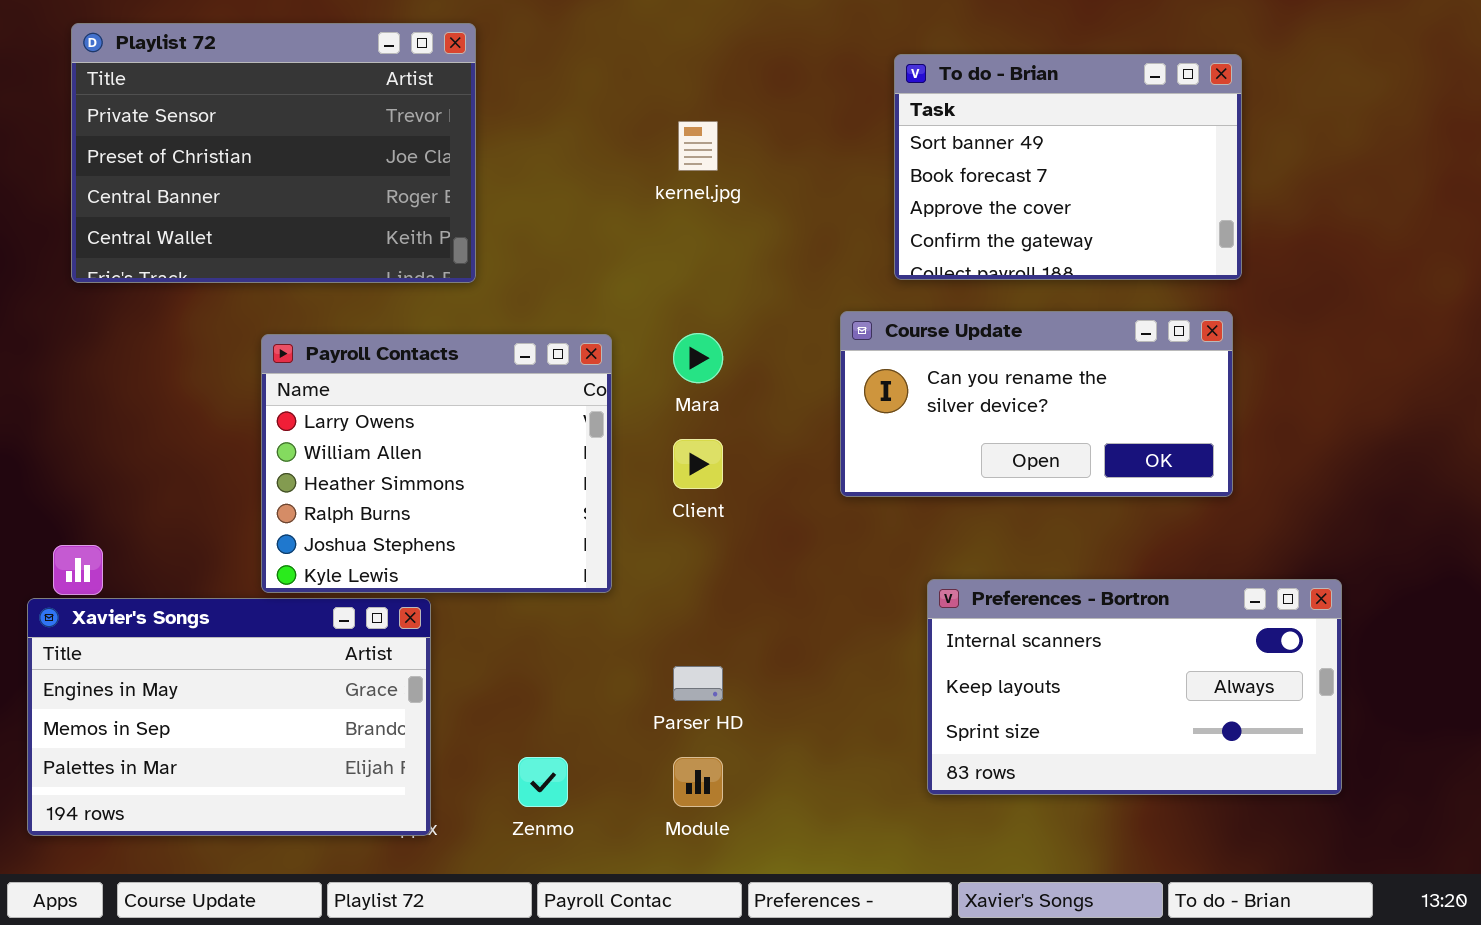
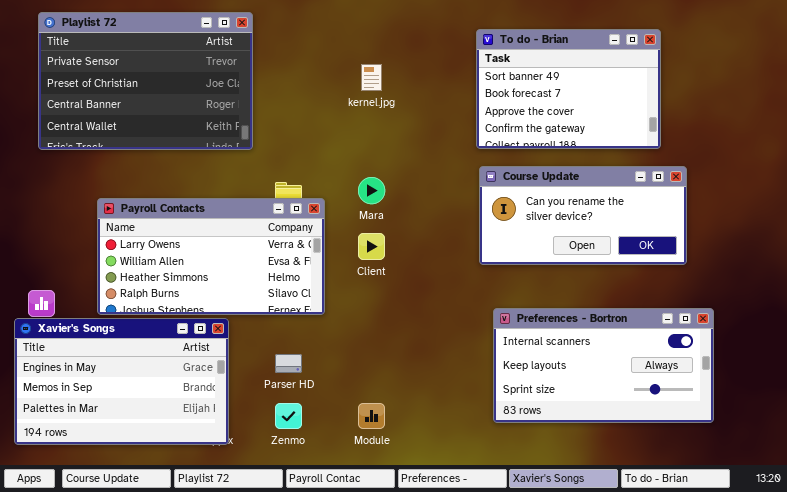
Course Update: [840,311,1233,497] -> [479,166,687,265], moved
Payroll Contacts: [261,334,612,593] -> [97,198,325,315], resized
Parser HD: [673,666,723,701] -> [275,354,302,373], moved

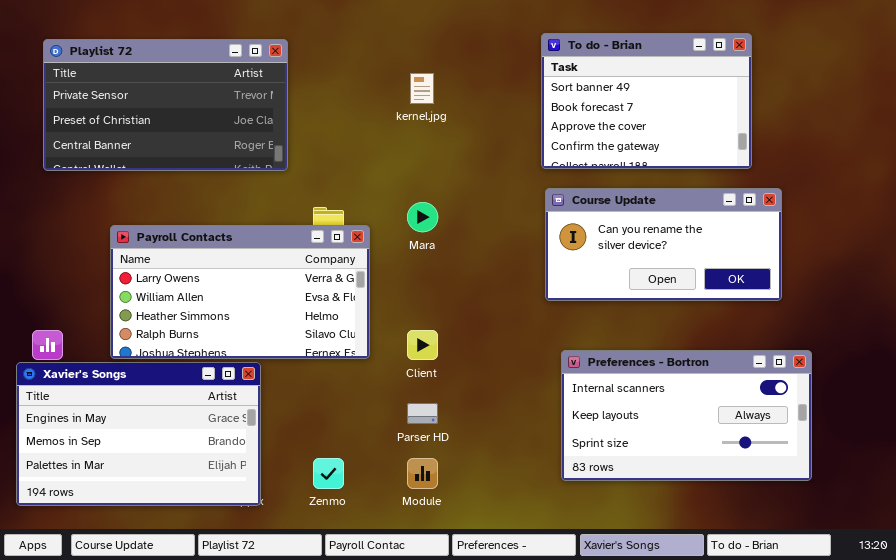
Playlist 72: [38,12,253,150] -> [43,39,288,171], resized
Client: [358,233,385,260] -> [407,330,438,360], moved
Parser HD: [275,354,302,373] -> [407,403,438,424], moved

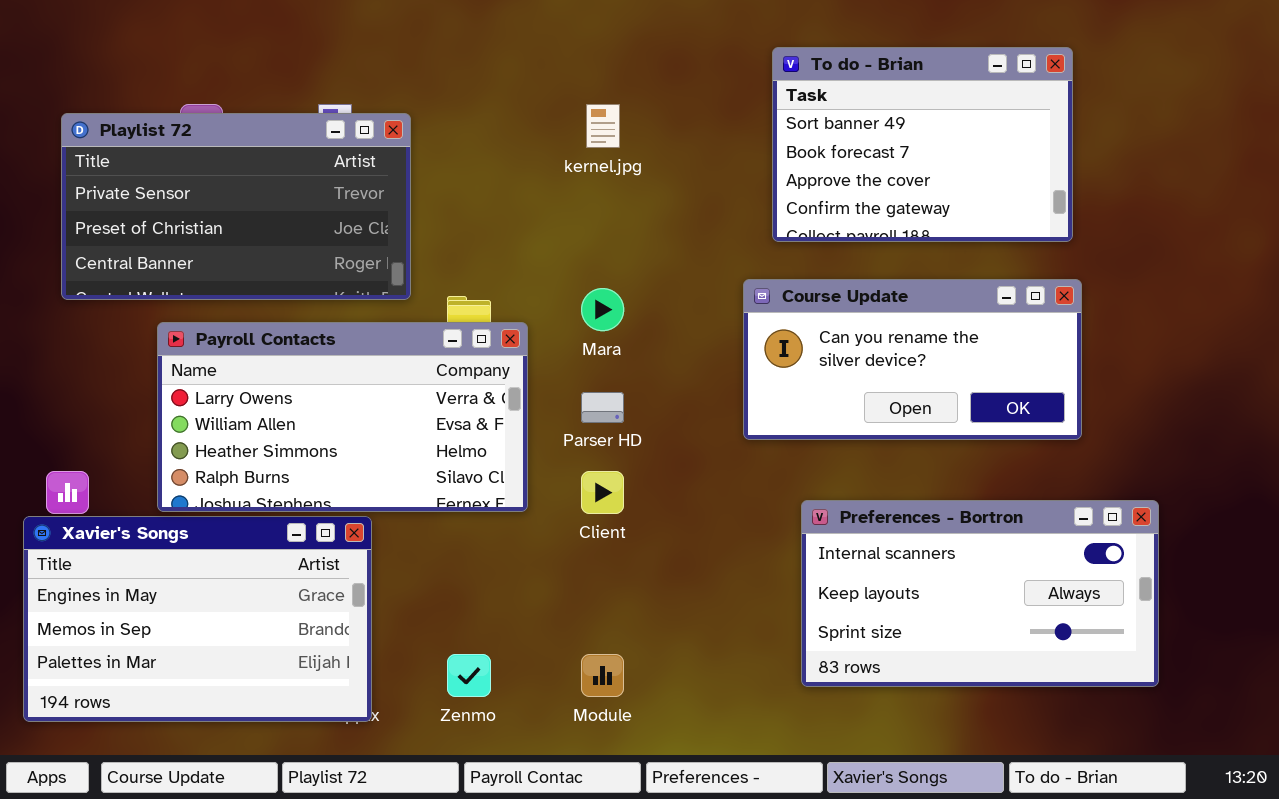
Playlist 72: [43,39,288,171] -> [61,113,411,300], moved
Course Update: [545,188,782,301] -> [743,279,1082,440], moved
Parser HD: [407,403,438,424] -> [581,392,624,423], moved

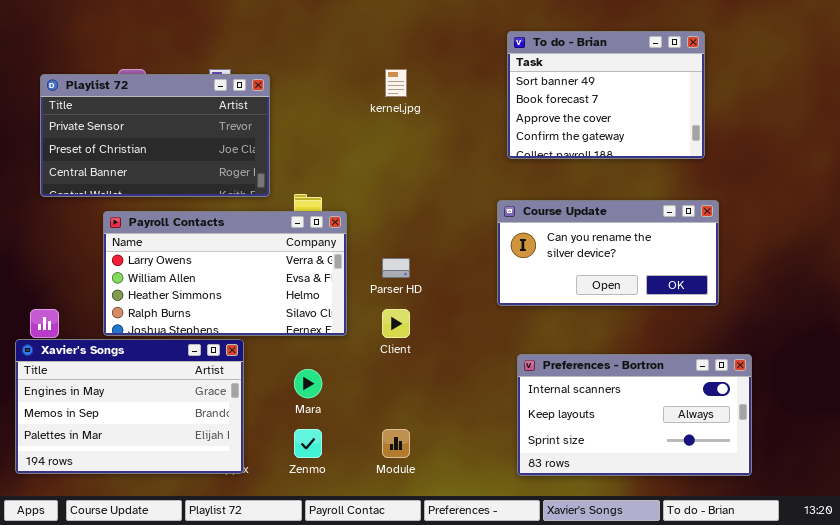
Course Update: [743,279,1082,440] -> [497,200,719,306], moved
Mara: [581,288,624,331] -> [294,369,322,398], moved
Preferences - Bortron: [801,500,1159,687] -> [517,354,752,476], moved

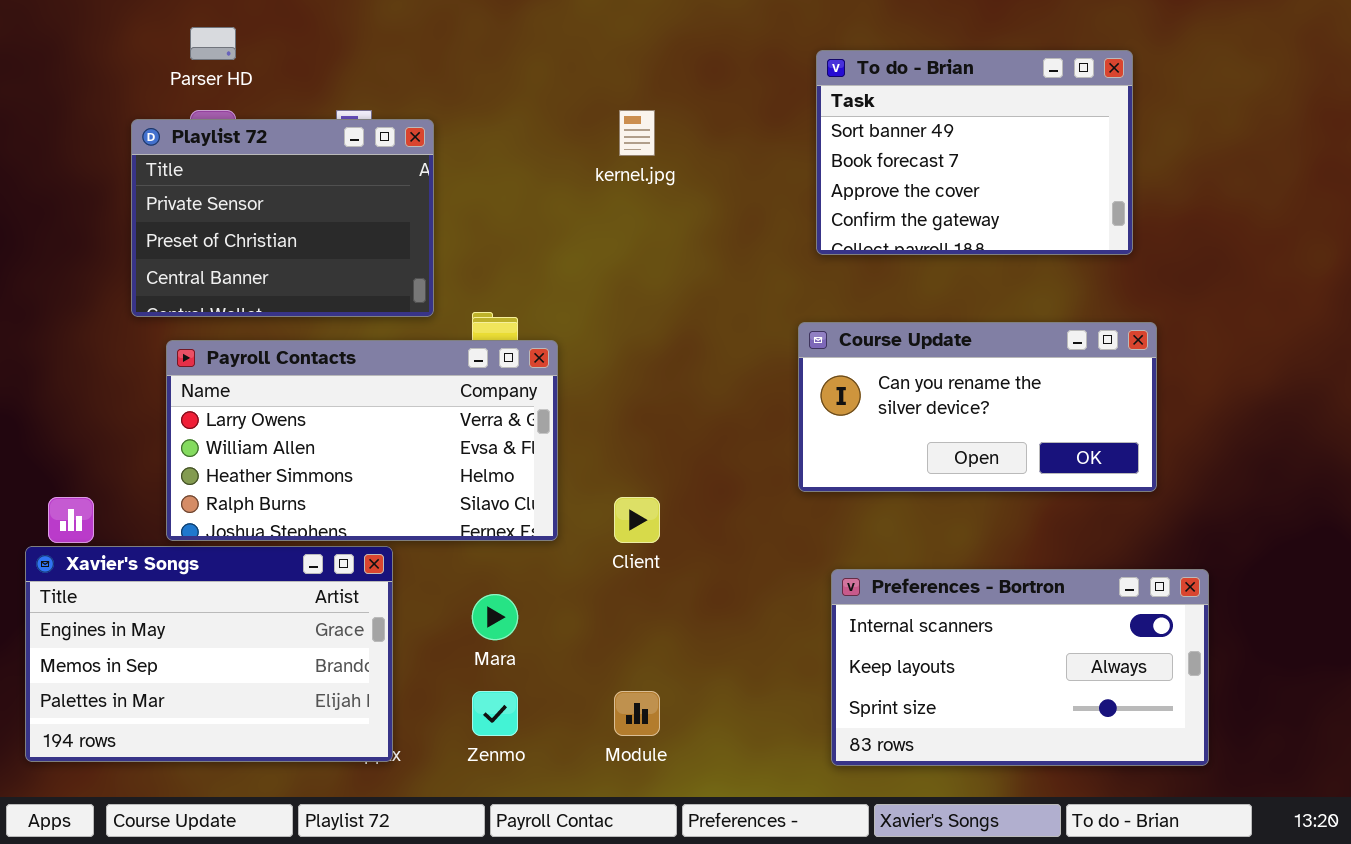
Playlist 72: [40,74,270,197] -> [131,119,434,317], resized
Parser HD: [382,258,410,278] -> [190,27,236,60], moved

